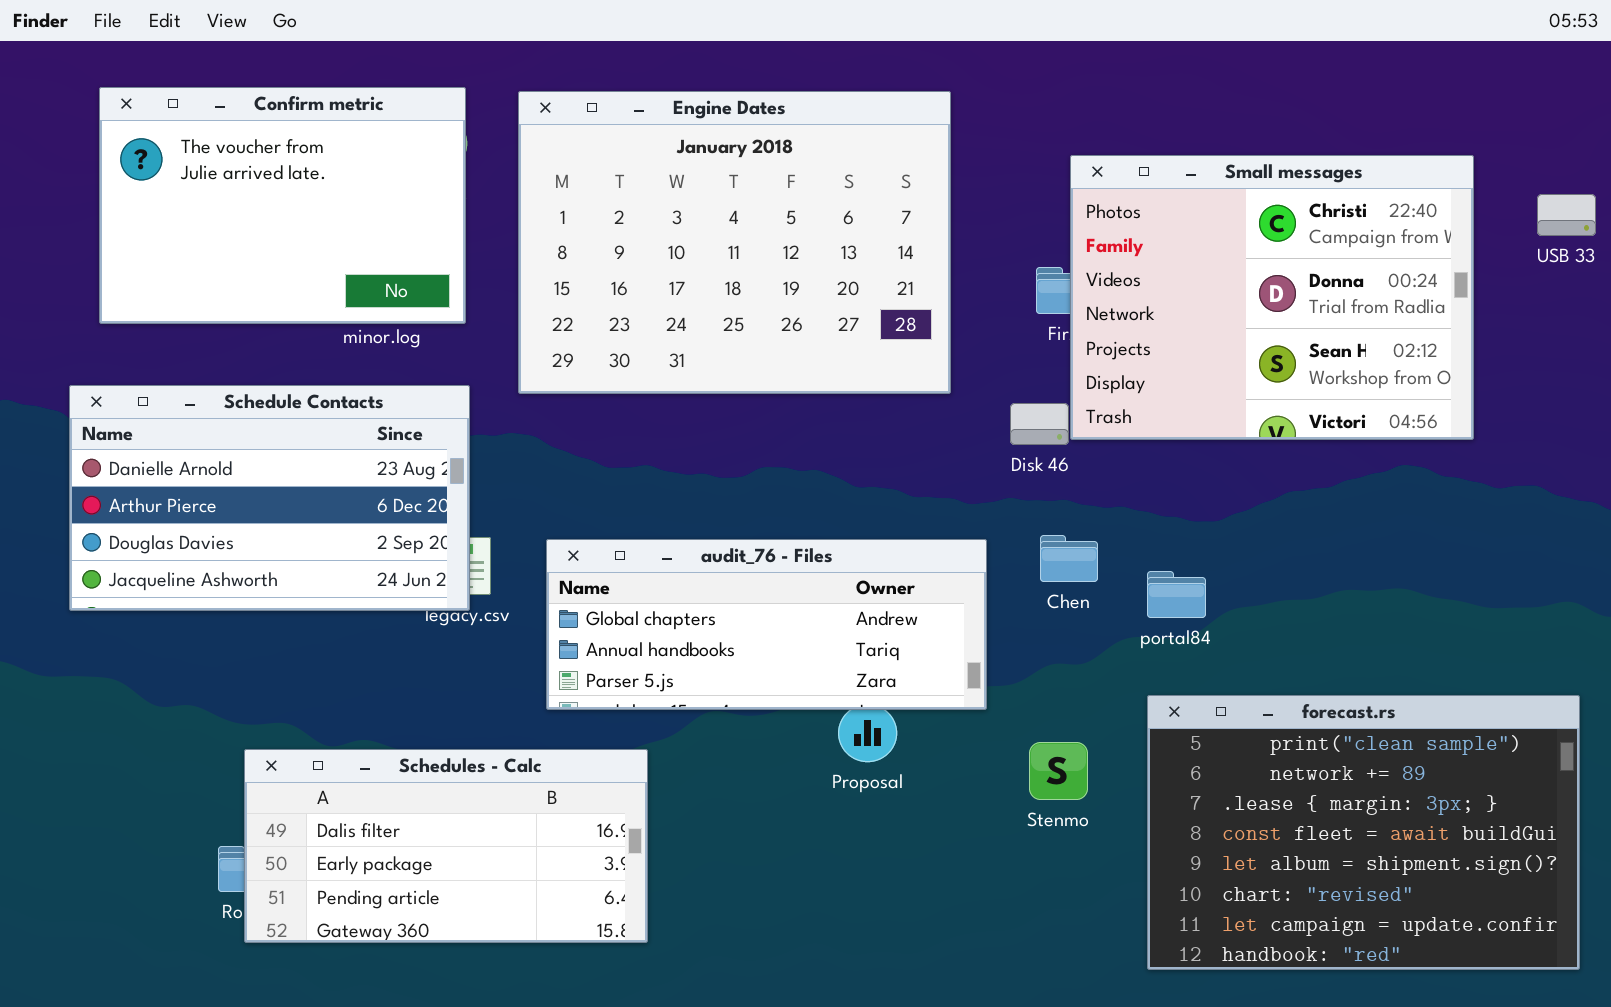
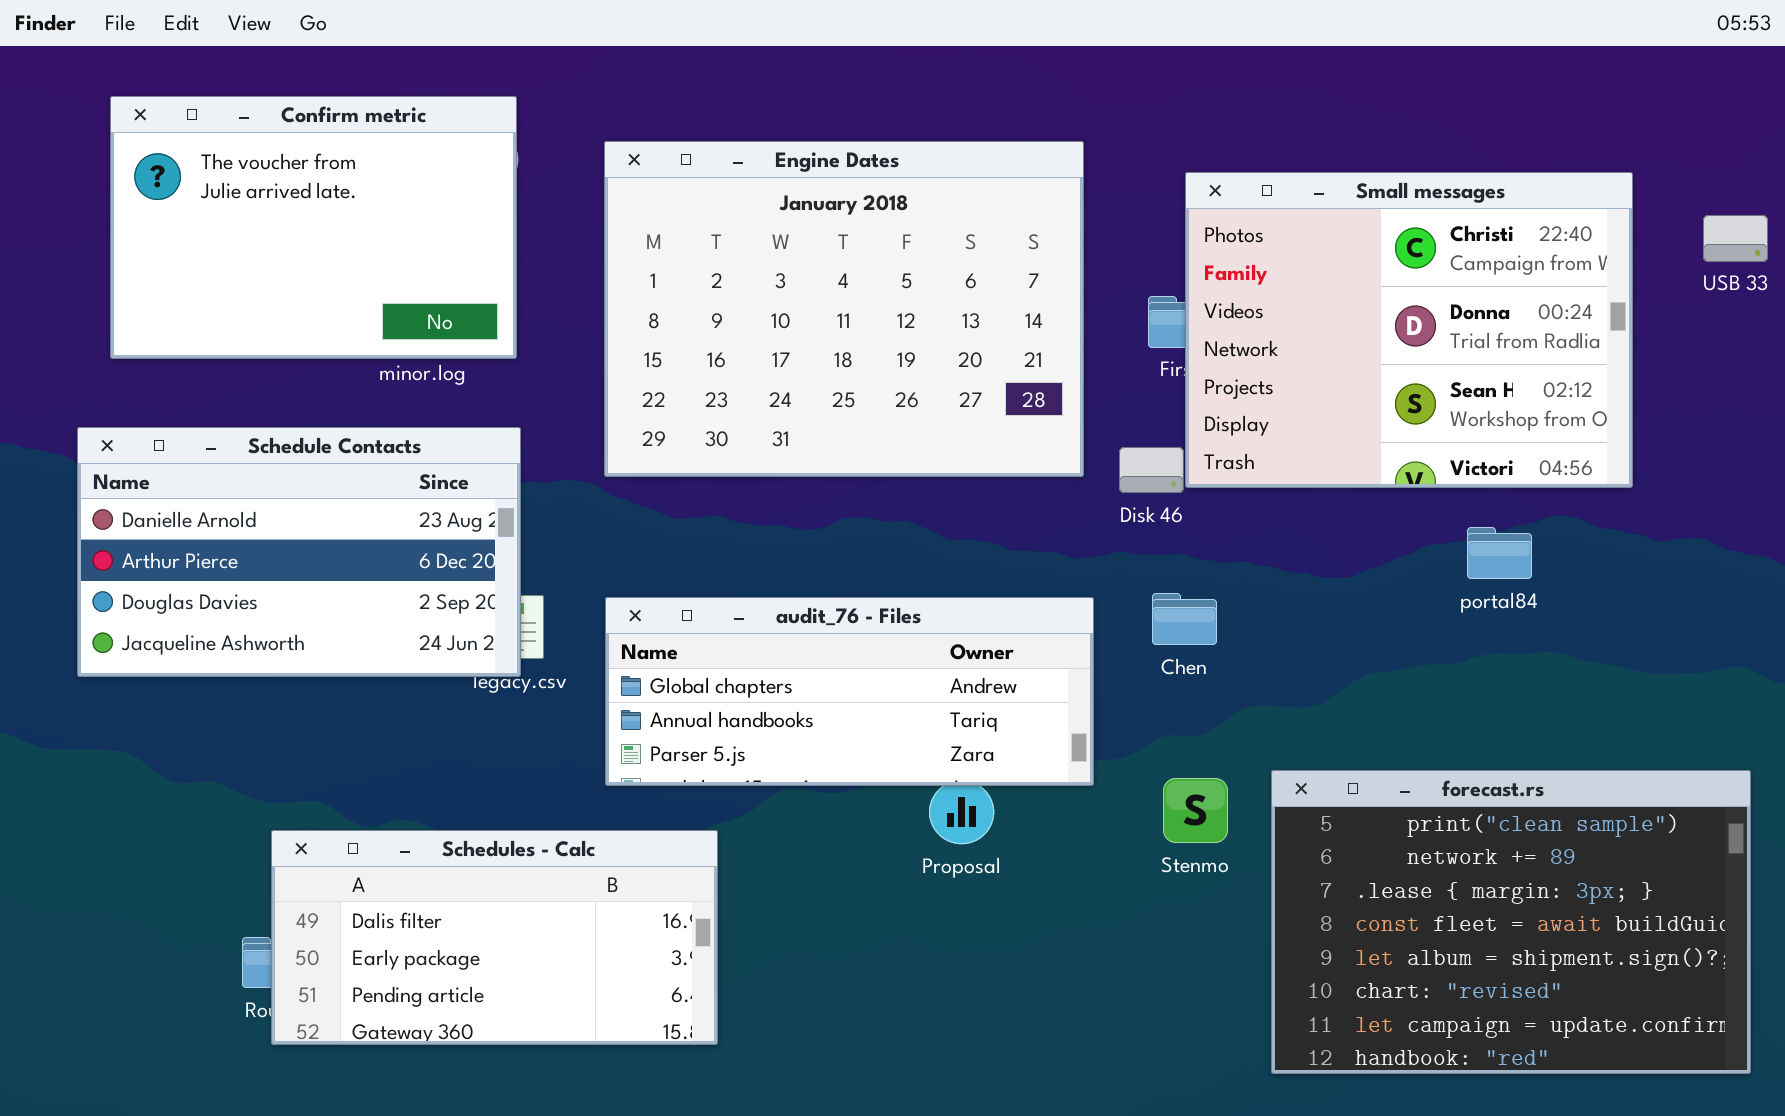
Engine Dates: [518,91,951,394] -> [604,141,1084,477], moved
portal84: [1147,571,1206,618] -> [1467,527,1532,579], moved
Stenmo: [1029,742,1088,800] -> [1163,778,1228,843], moved

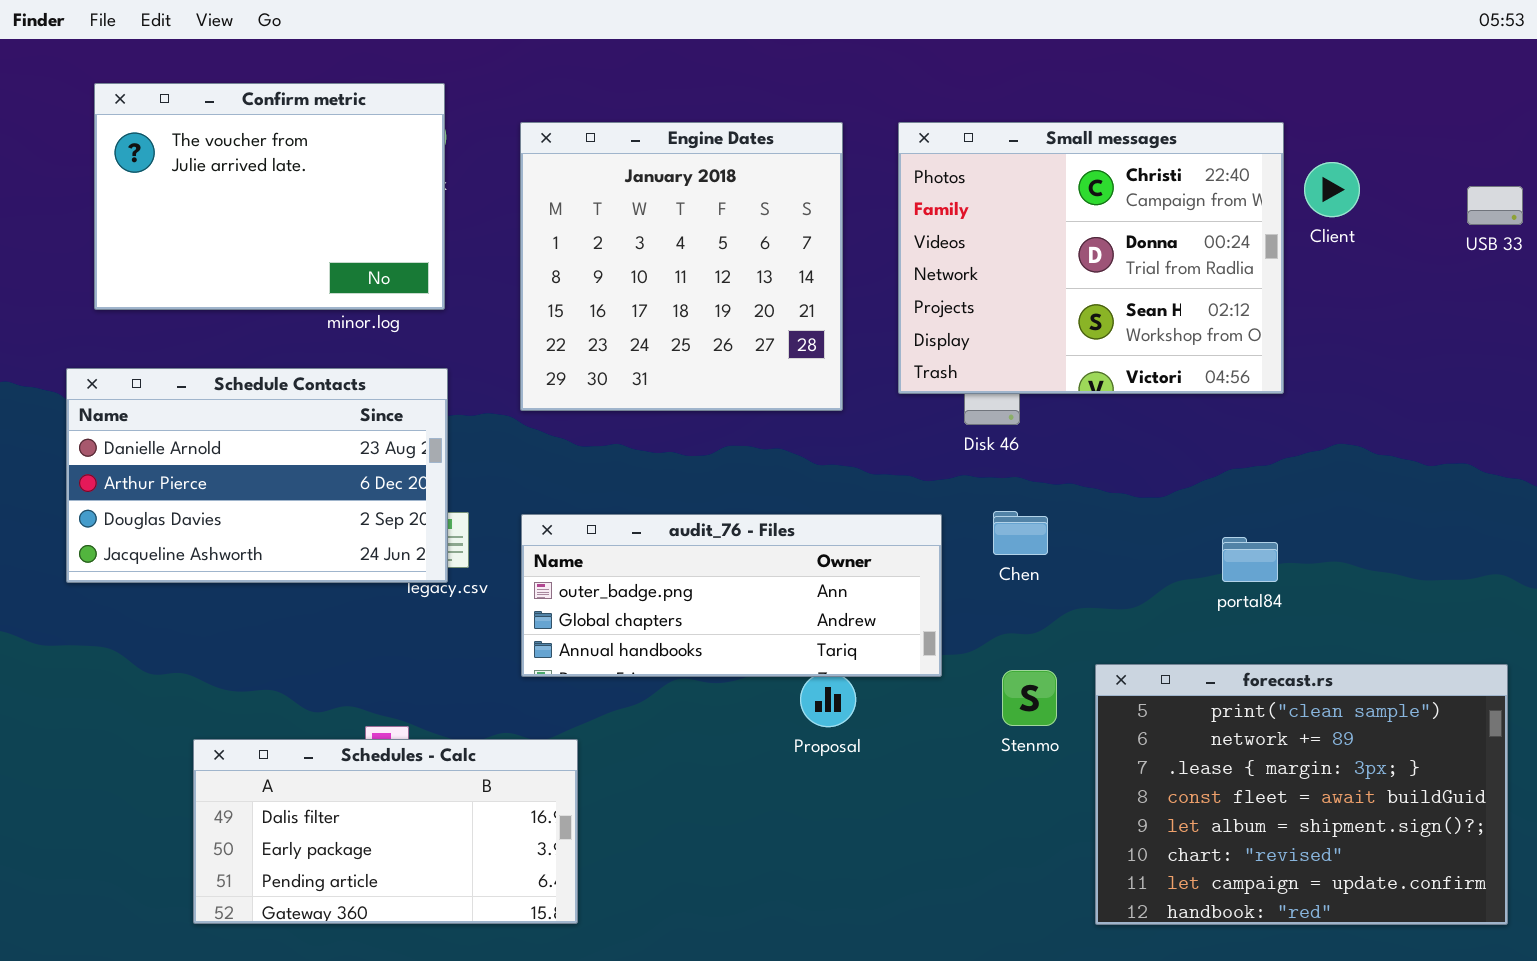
Engine Dates: [604,141,1084,477] -> [520,122,843,411], resized
Small messages: [1185,172,1633,488] -> [898,122,1284,394], moved
portal84: [1467,527,1532,579] -> [1222,537,1278,582], moved
audit_76 - Files: [605,597,1094,786] -> [521,514,942,677], scrolled up 1 row
Schedules - Calc: [271,830,718,1045] -> [193,739,578,924], moved

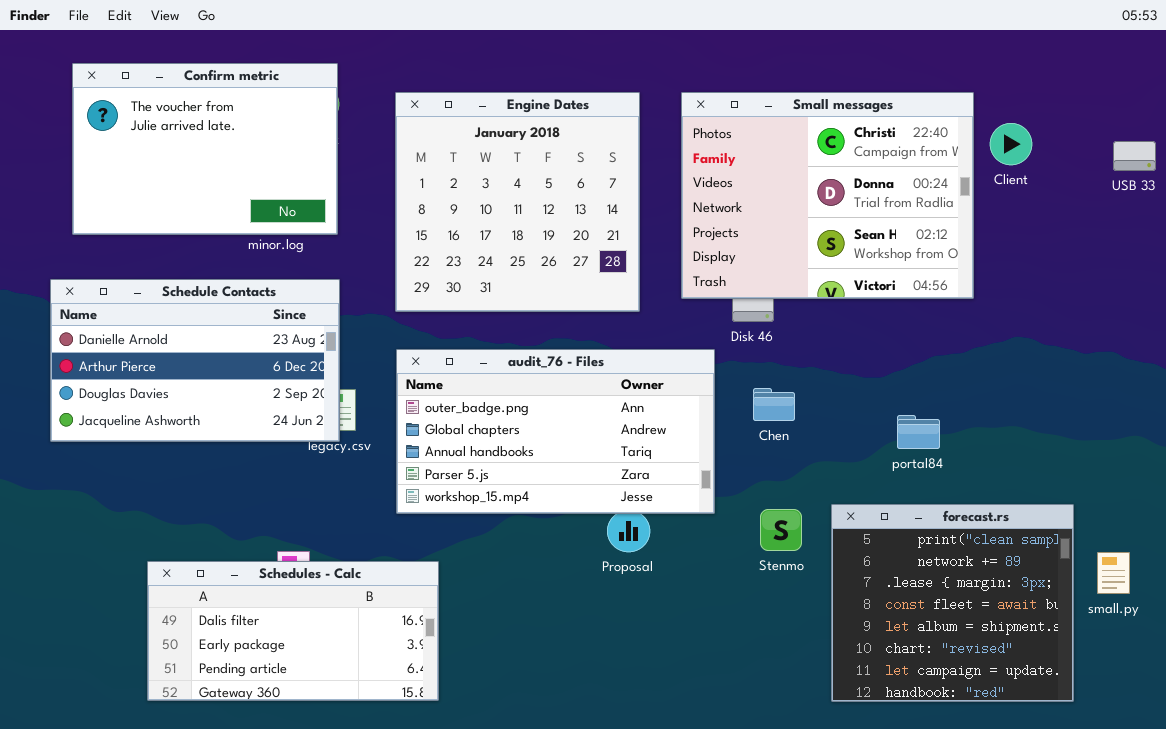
audit_76 - Files: [521,514,942,677] -> [396,349,715,514], resized
portal84: [1222,537,1278,582] -> [897,415,940,449], moved
forecast.rs: [1095,664,1508,925] -> [831,504,1074,702], resized

